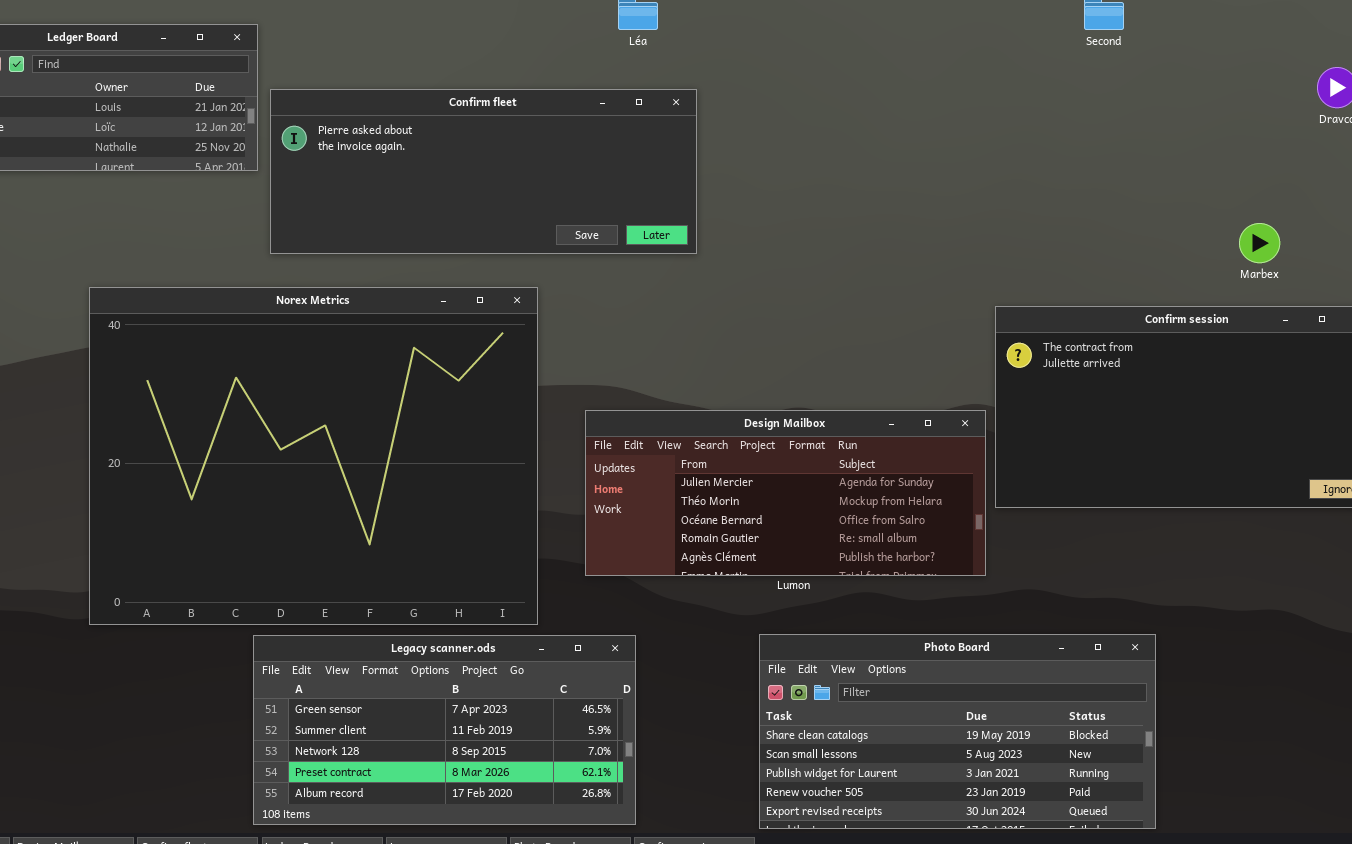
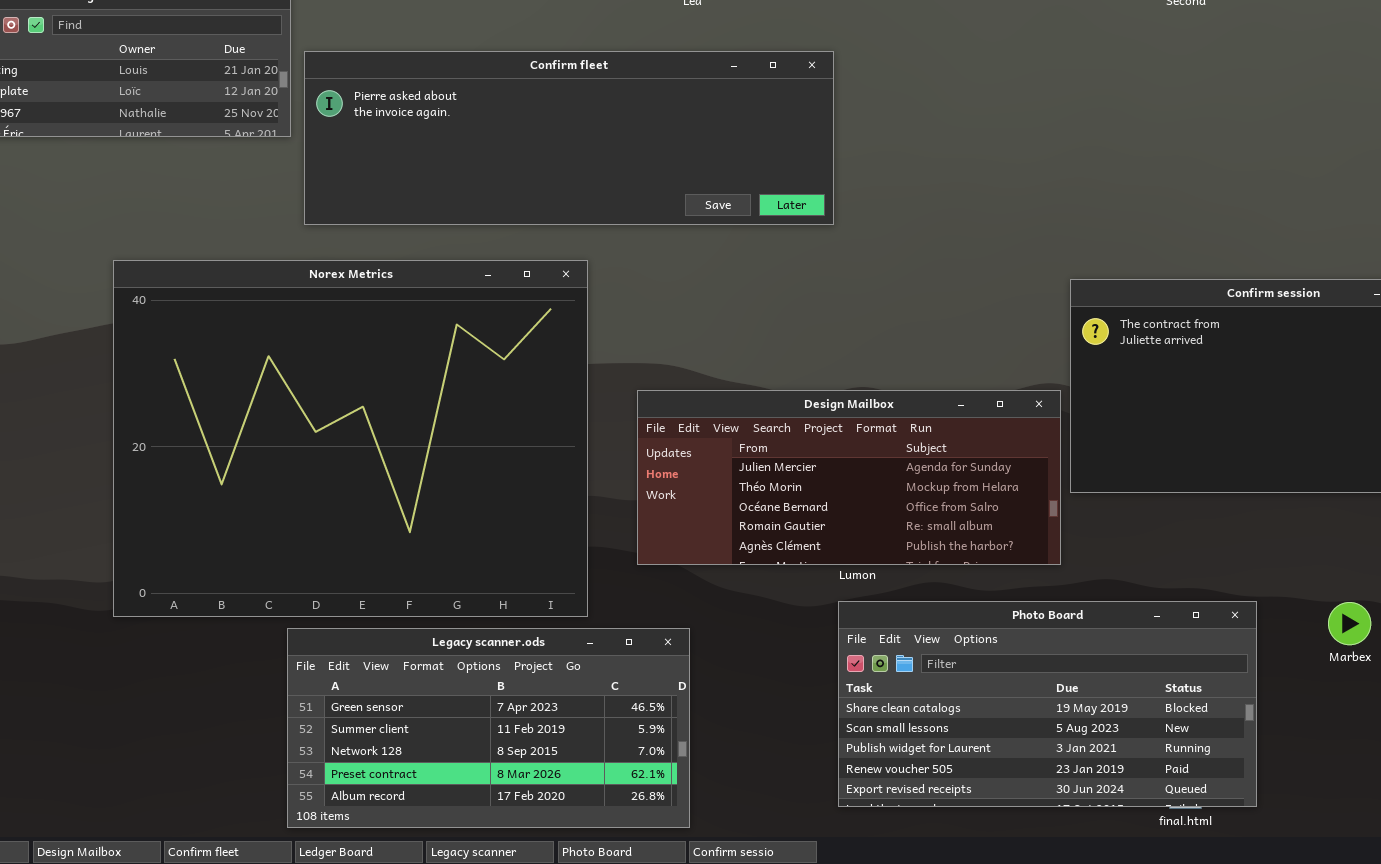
Confirm fleet: [270,89,697,254] -> [304,51,834,225], resized
Marbex: [1239,223,1280,263] -> [1328,602,1371,645], moved
Photo Board: [759,634,1156,829] -> [838,601,1257,807], moved

